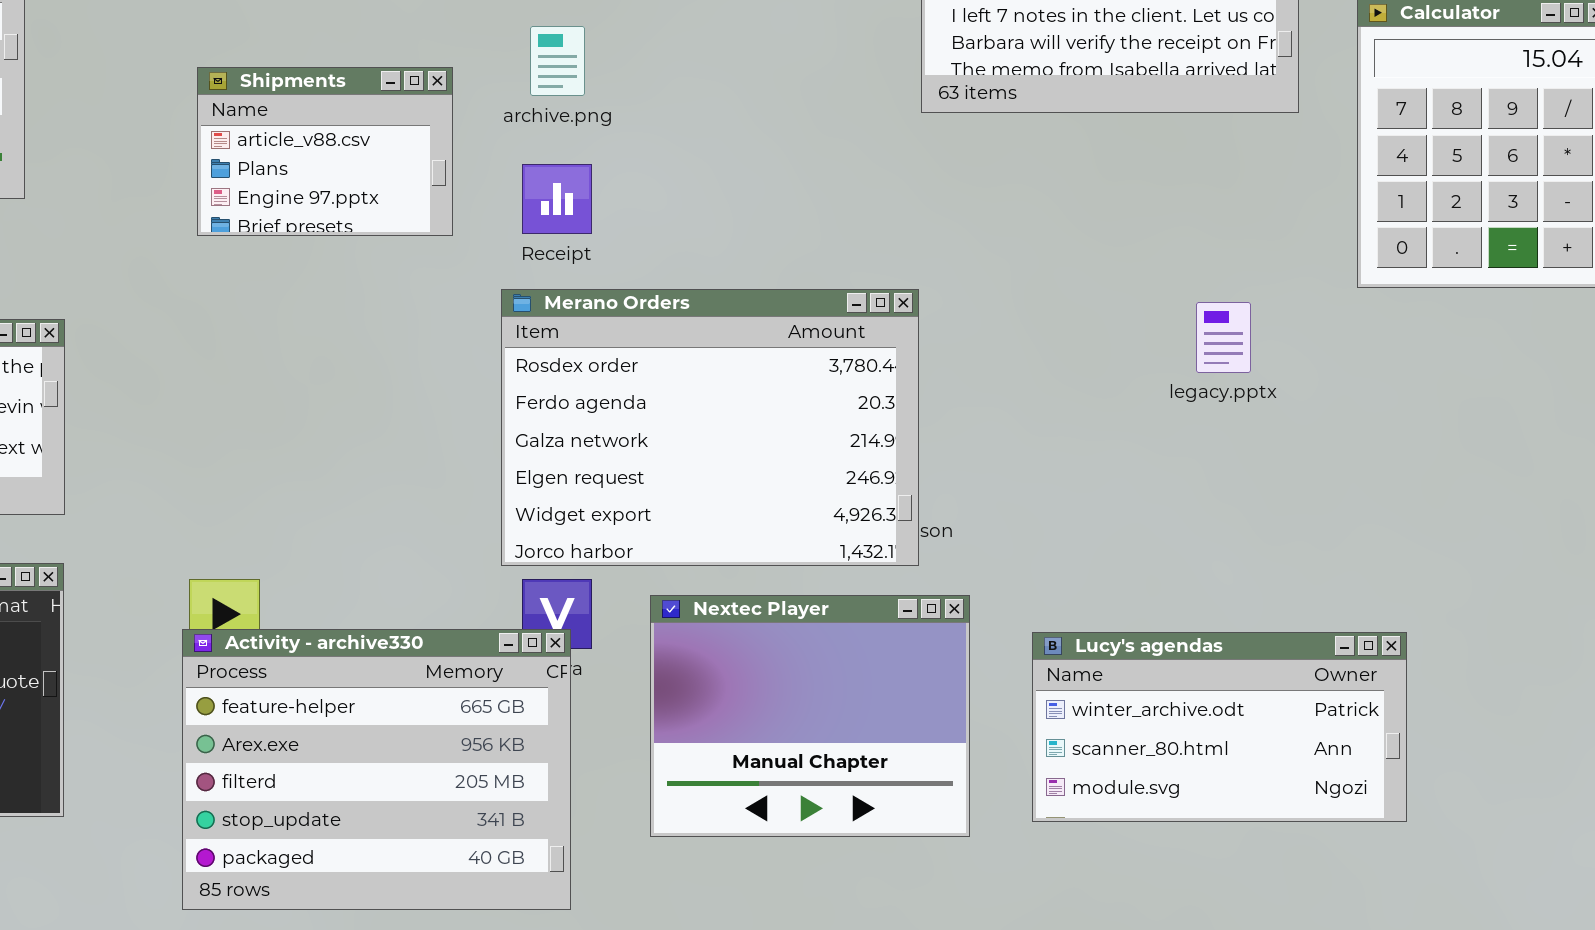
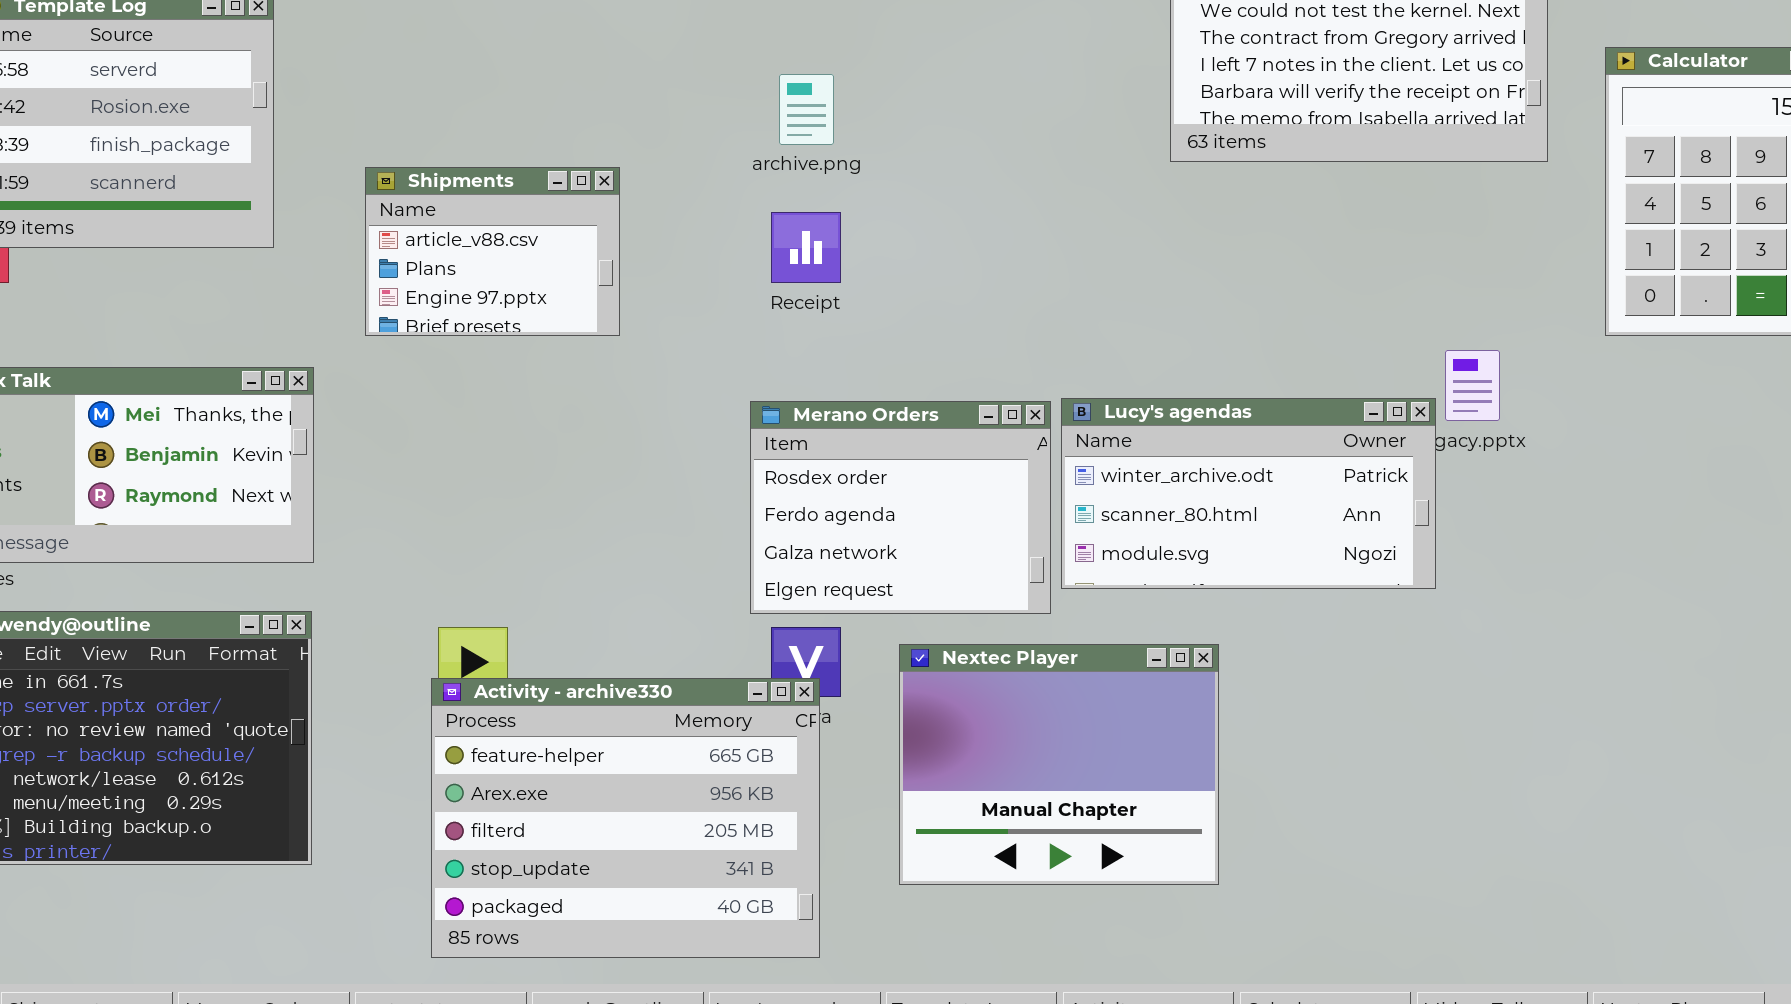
Shipments: [197,67,453,236] -> [365,167,620,336], moved
Merano Orders: [501,289,919,566] -> [750,401,1051,614], resized
Lucy's agendas: [1032,632,1407,822] -> [1061,398,1436,589], moved

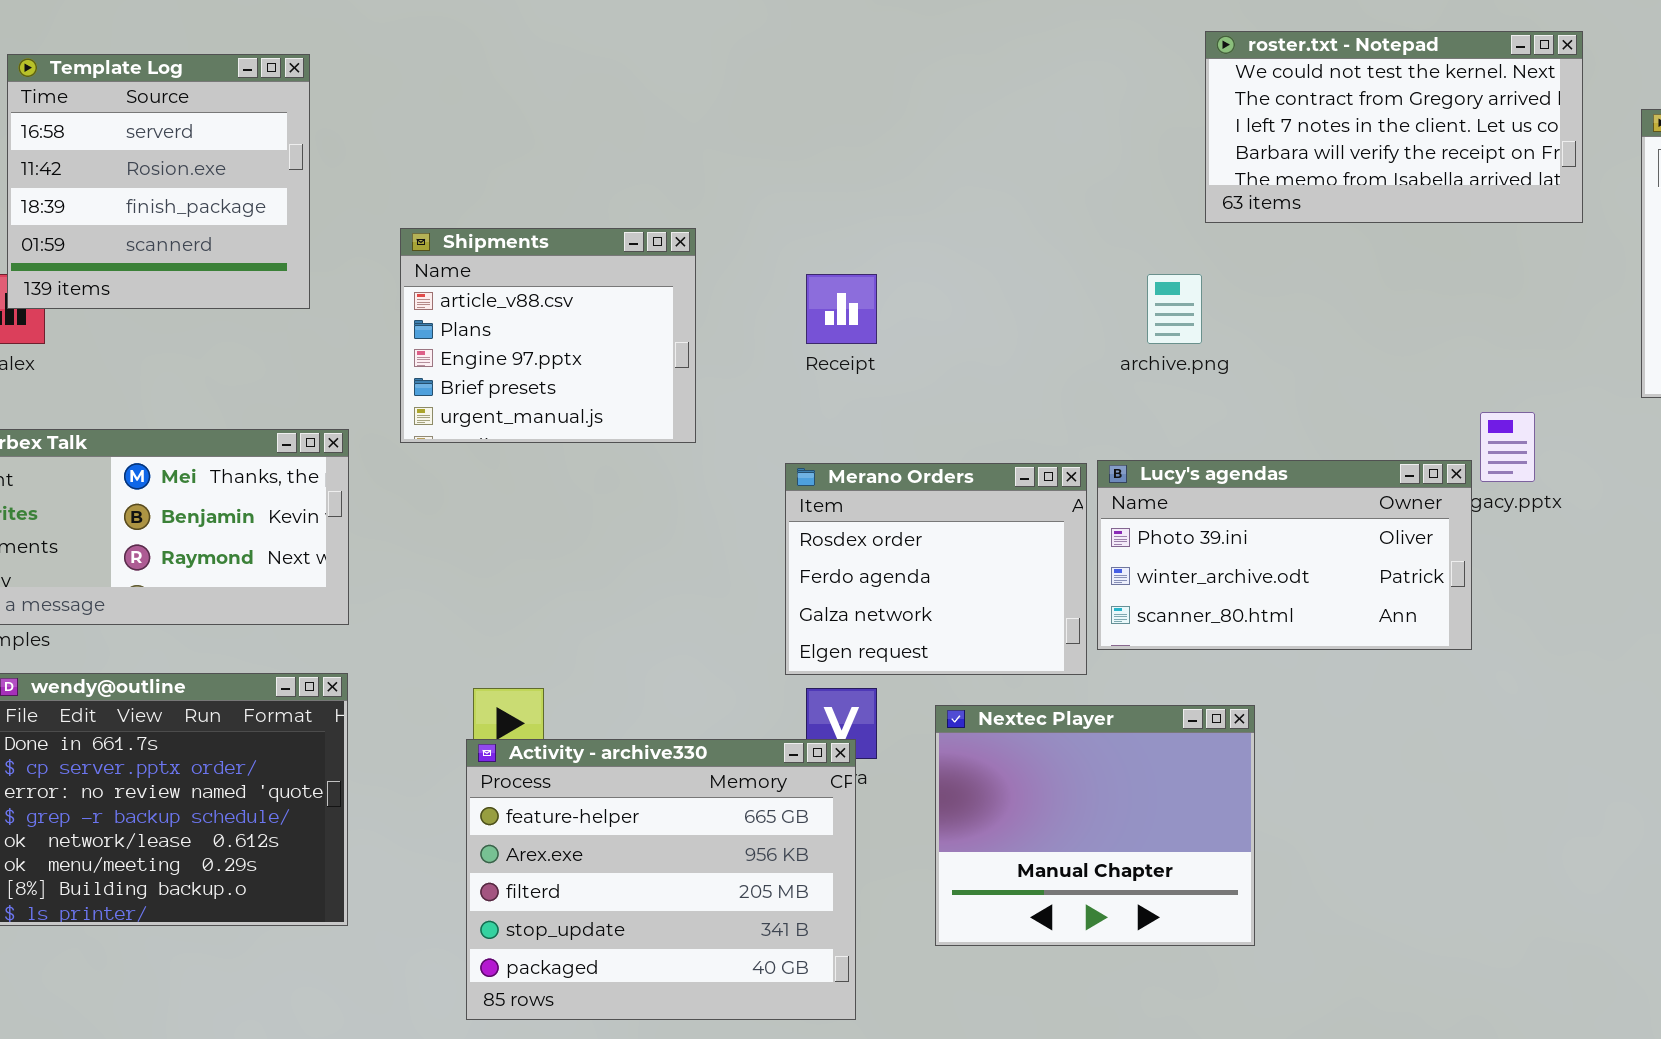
archive.png: [779,74,834,145] -> [1147,274,1202,344], moved
Shipments: [365,167,620,336] -> [400,228,696,443], resized
Lucy's agendas: [1061,398,1436,589] -> [1097,460,1472,650], scrolled up 1 row

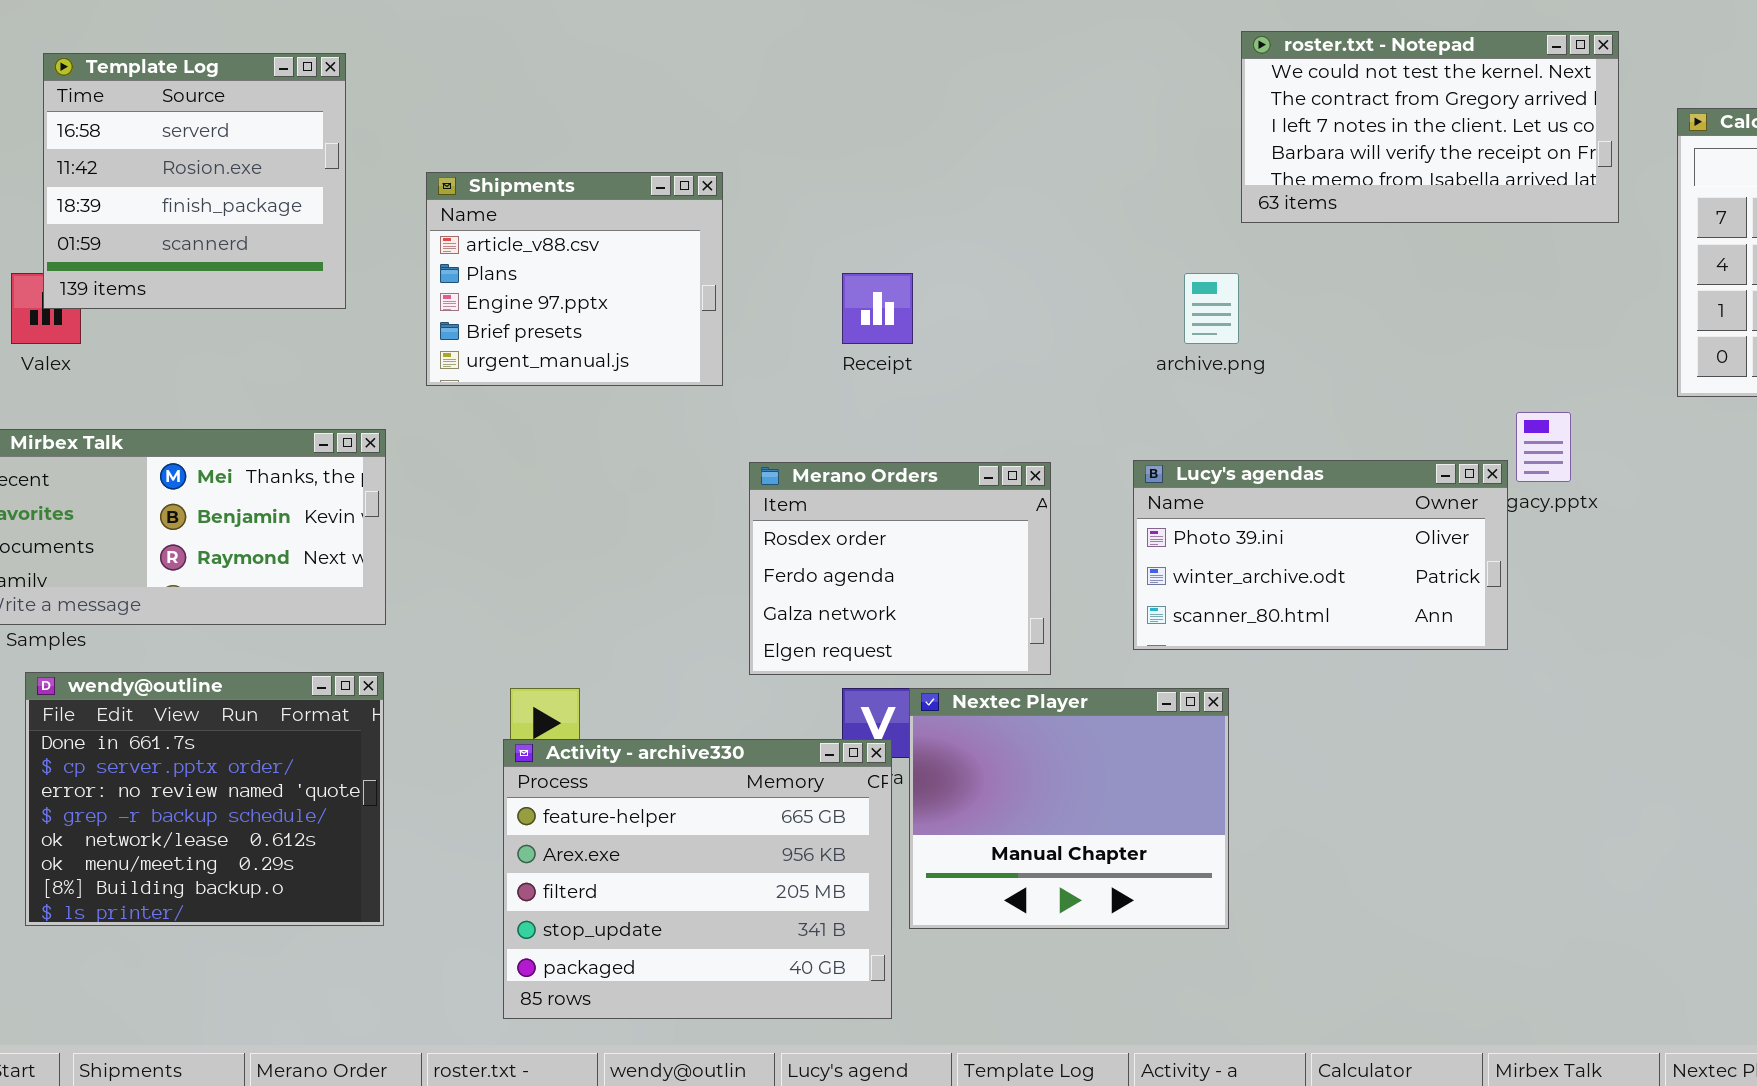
Shipments: [400,228,696,443] -> [426,172,723,386], moved
Merano Orders: [785,463,1087,675] -> [749,462,1051,675], moved
Nextec Player: [935,705,1255,946] -> [909,688,1229,929], moved

